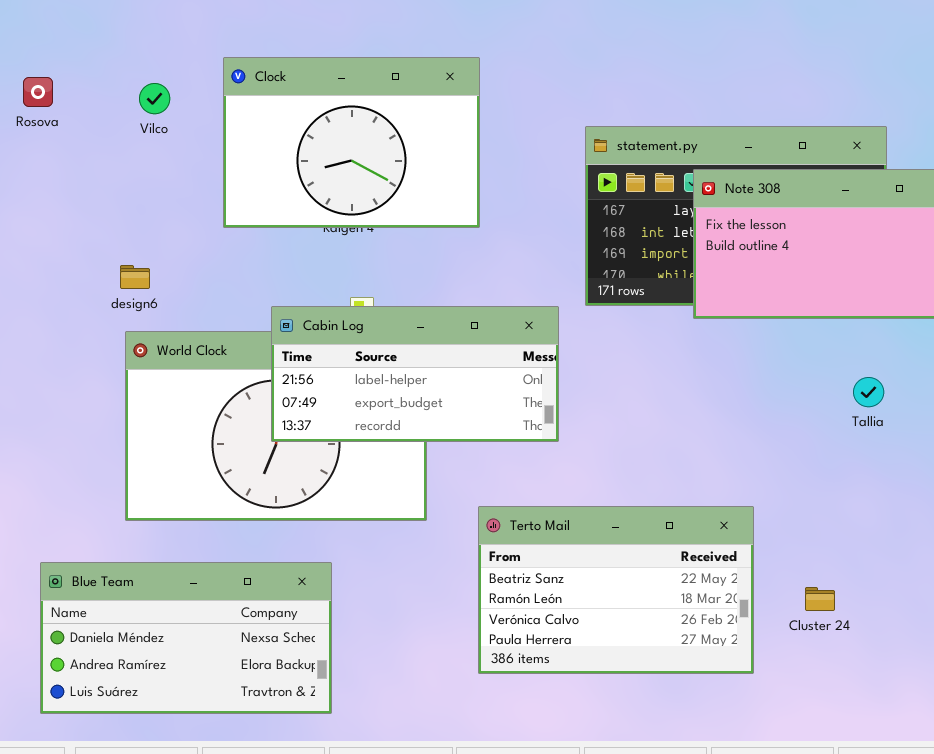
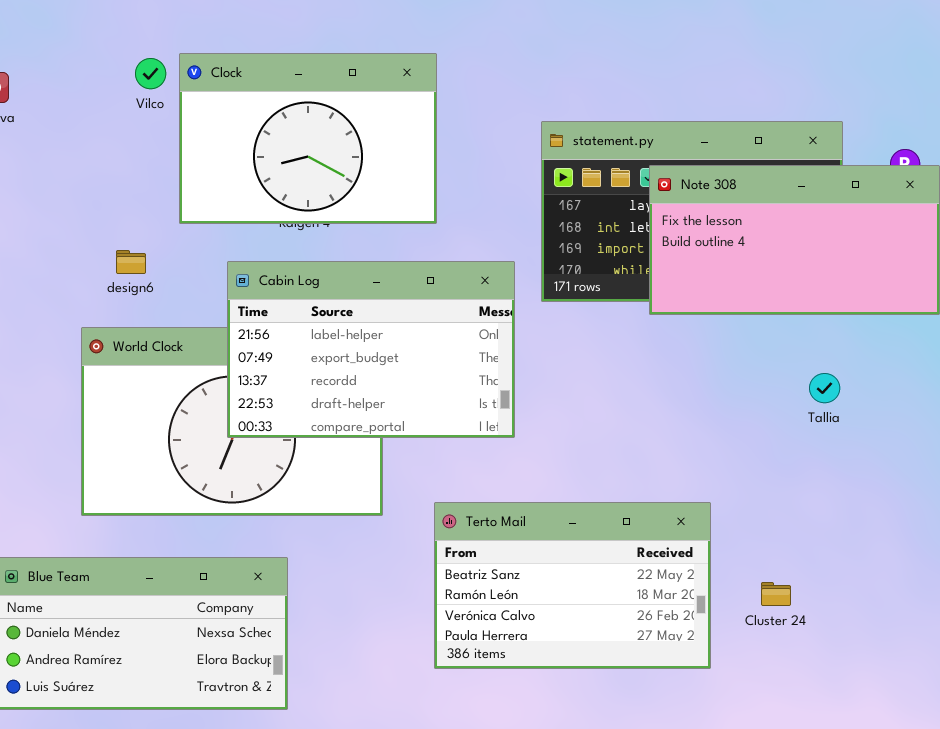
Vilco: [139,83,170,114] -> [135,58,166,89], moved
design6: [120,265,150,289] -> [116,250,146,274], moved
Cabin Log: [271,306,559,442] -> [227,261,515,438], resized

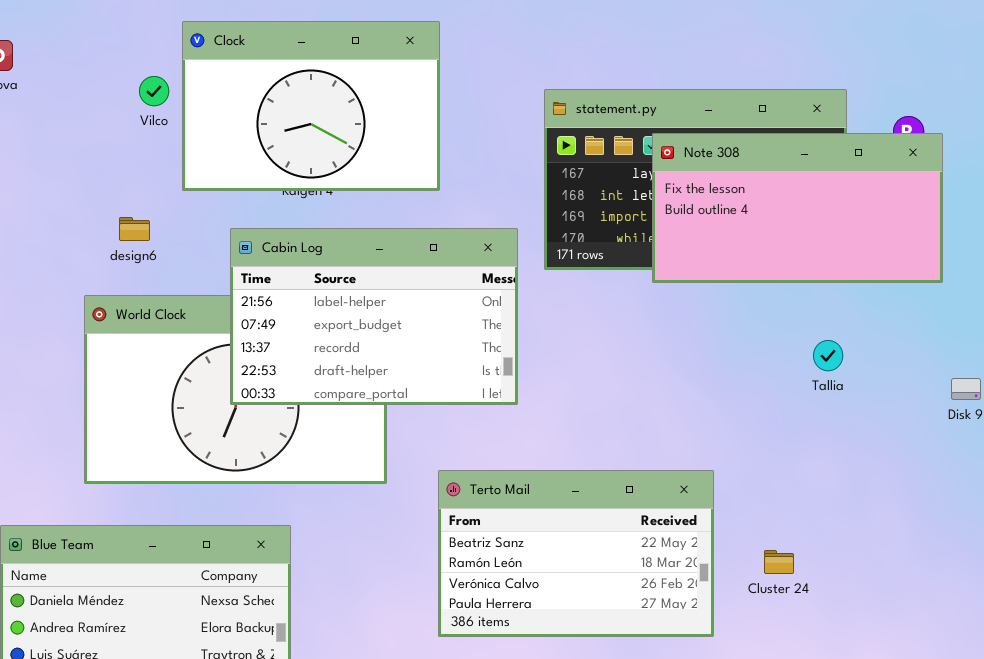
Vilco: [135,58,166,89] -> [139,76,169,106], moved

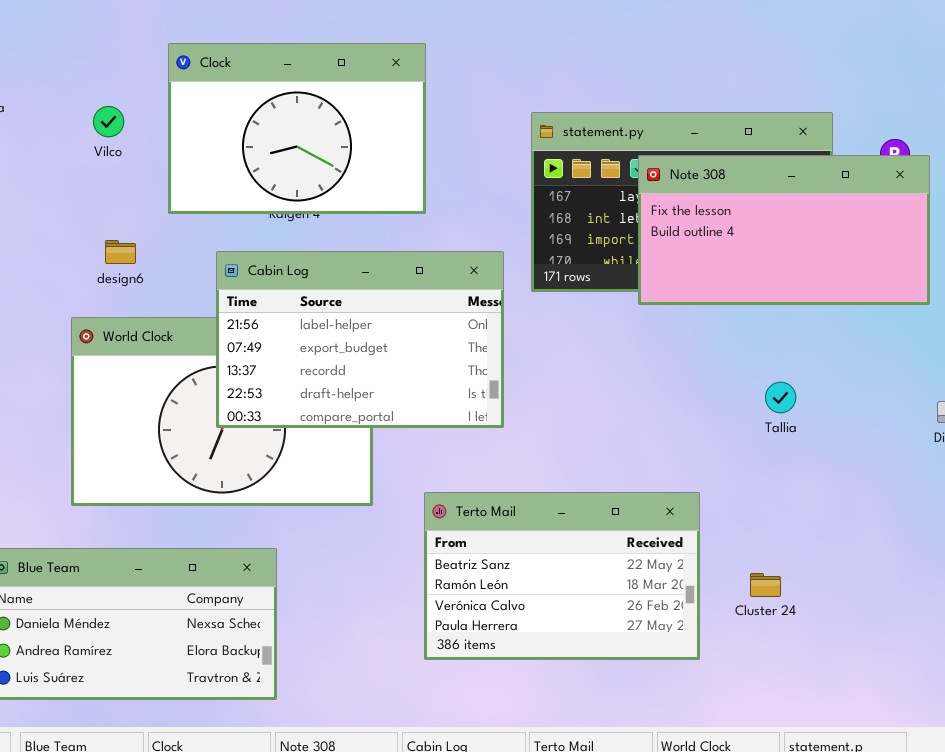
Vilco: [139,76,169,106] -> [93,106,124,137], moved
Tallia: [813,340,843,371] -> [765,382,796,413], moved

